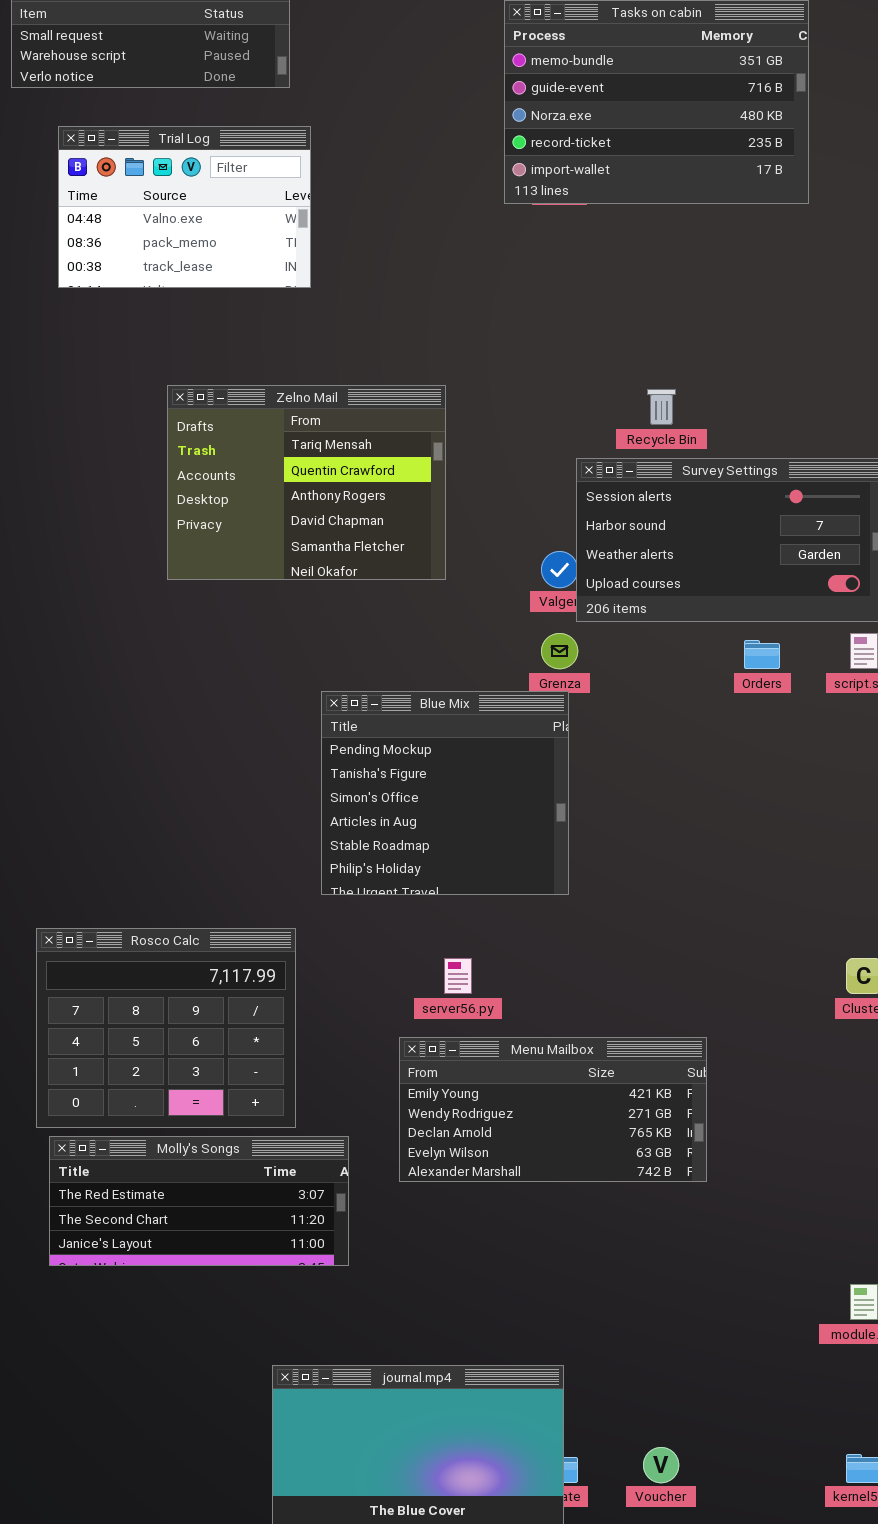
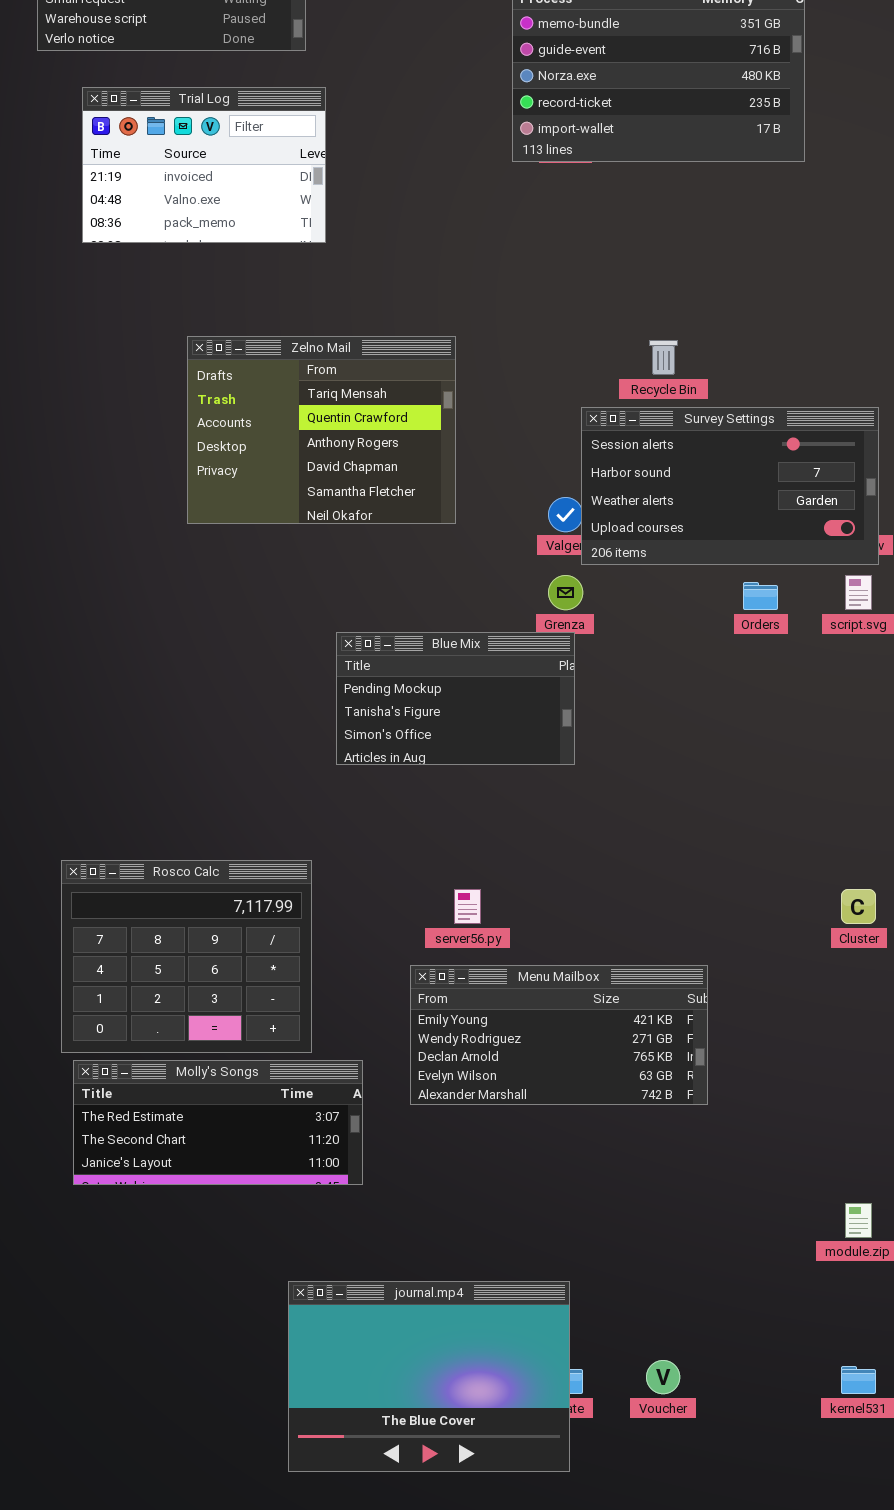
Trial Log: [58,126,311,288] -> [82,87,326,243], scrolled up 1 row
Blue Mix: [321,691,569,895] -> [336,632,575,765], resized

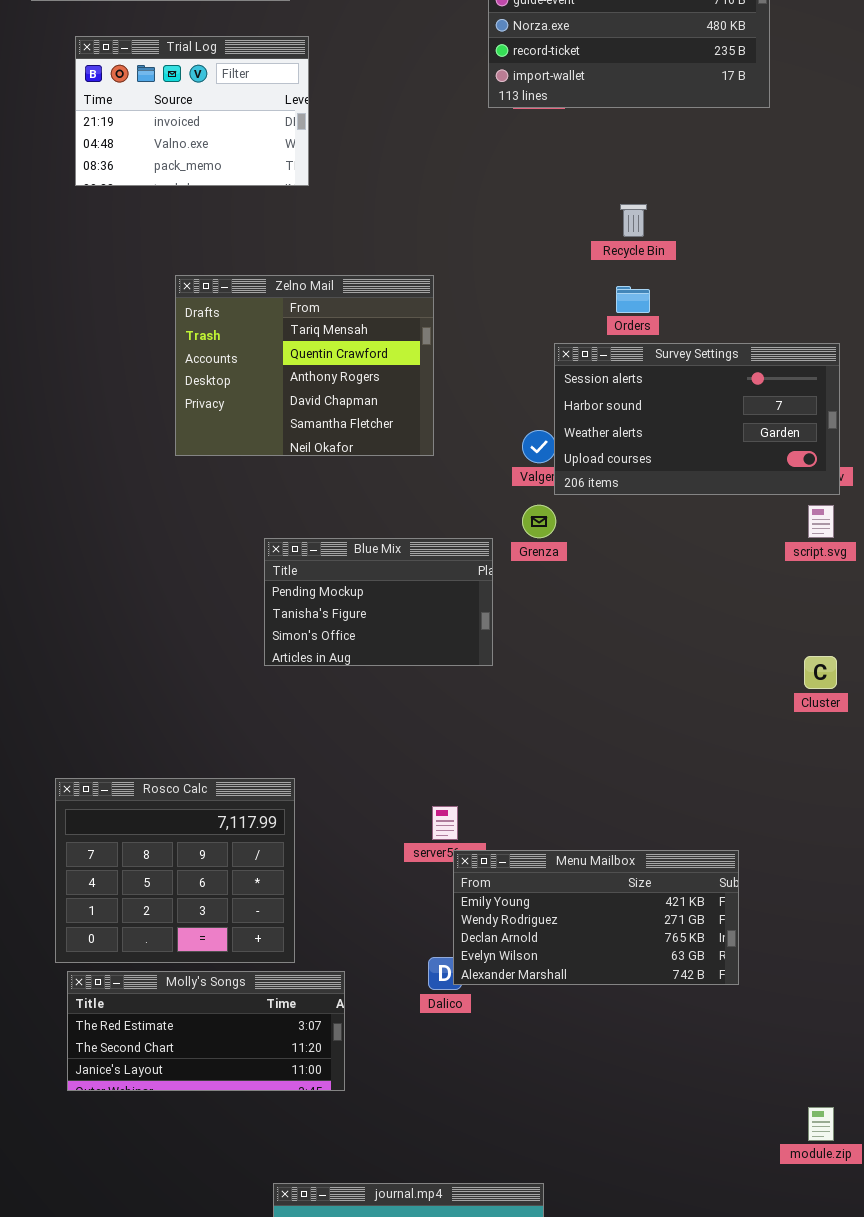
Recycle Bin: [649,340,678,375] -> [620,204,647,237], moved
Orders: [743,582,778,610] -> [616,286,650,313], moved
Blue Mix: [336,632,575,765] -> [264,538,493,666], moved
Cluster: [841,889,876,924] -> [804,656,837,689], moved
Menu Mailbox: [410,965,708,1105] -> [453,850,739,985], moved

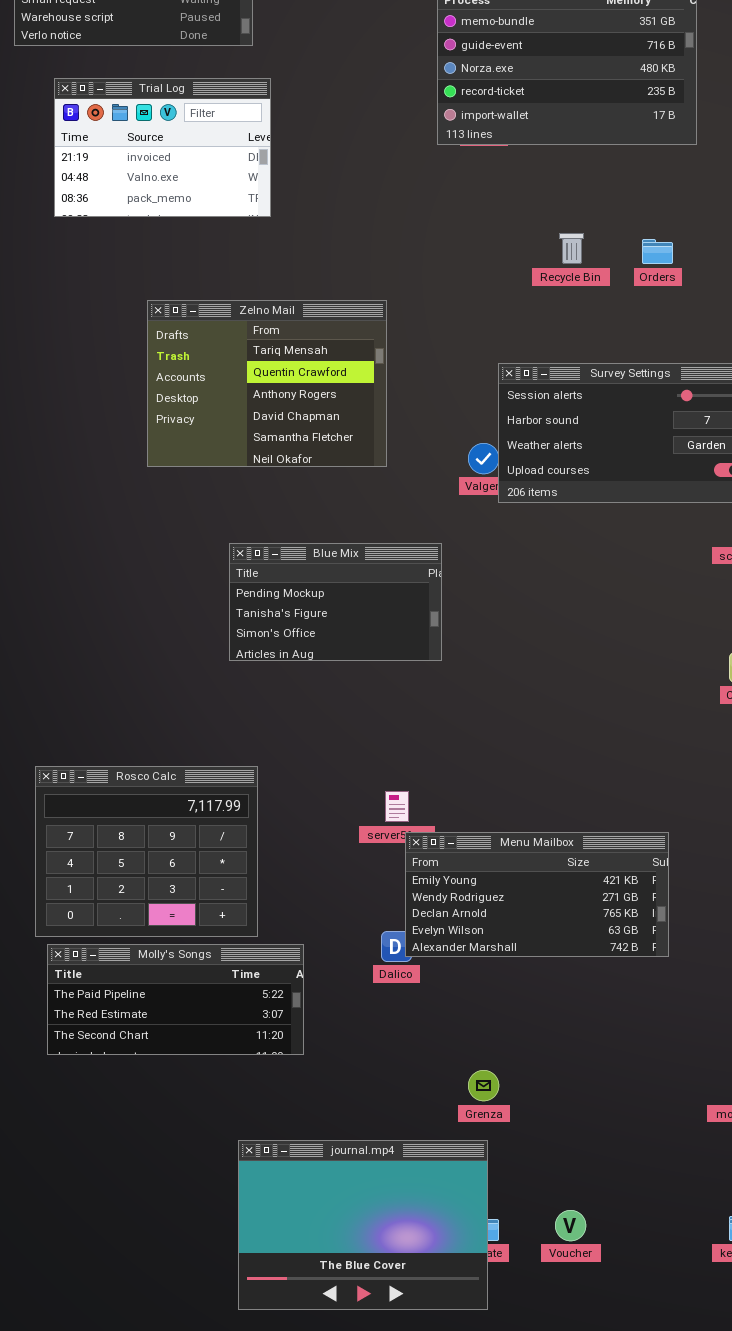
Orders: [616,286,650,313] -> [642,239,673,264], moved
Grenza: [522,505,556,538] -> [468,1070,499,1101], moved
Molly's Songs: [67,971,345,1091] -> [47,944,304,1055], scrolled up 1 row

